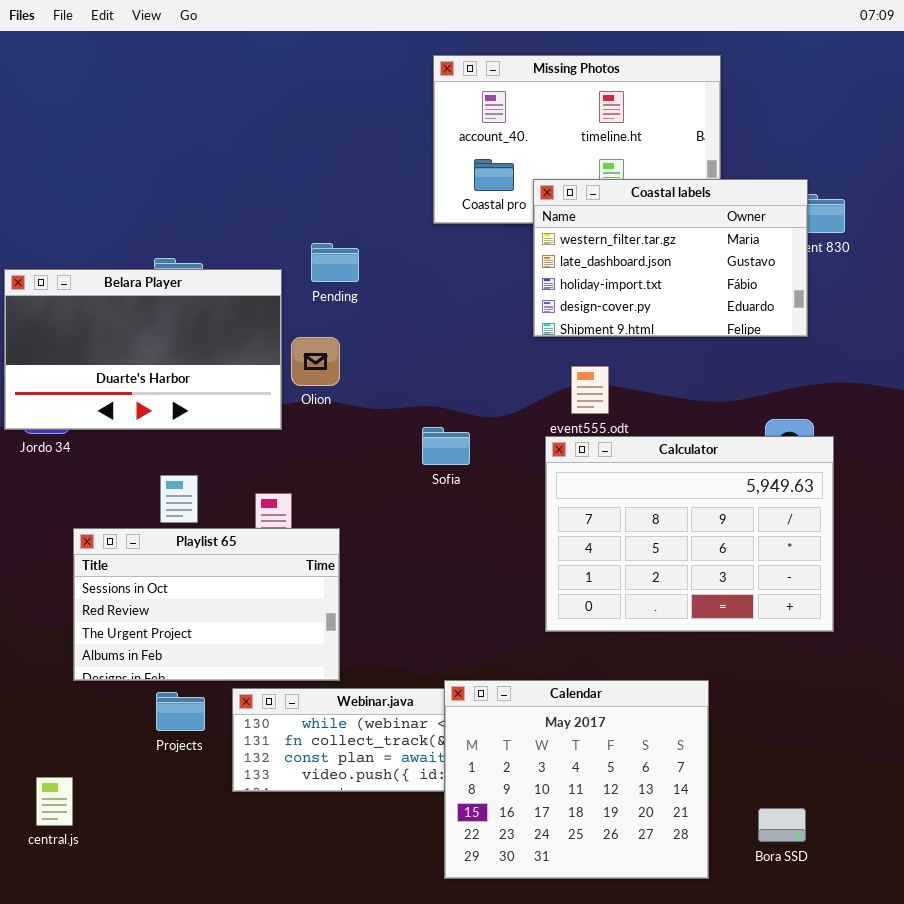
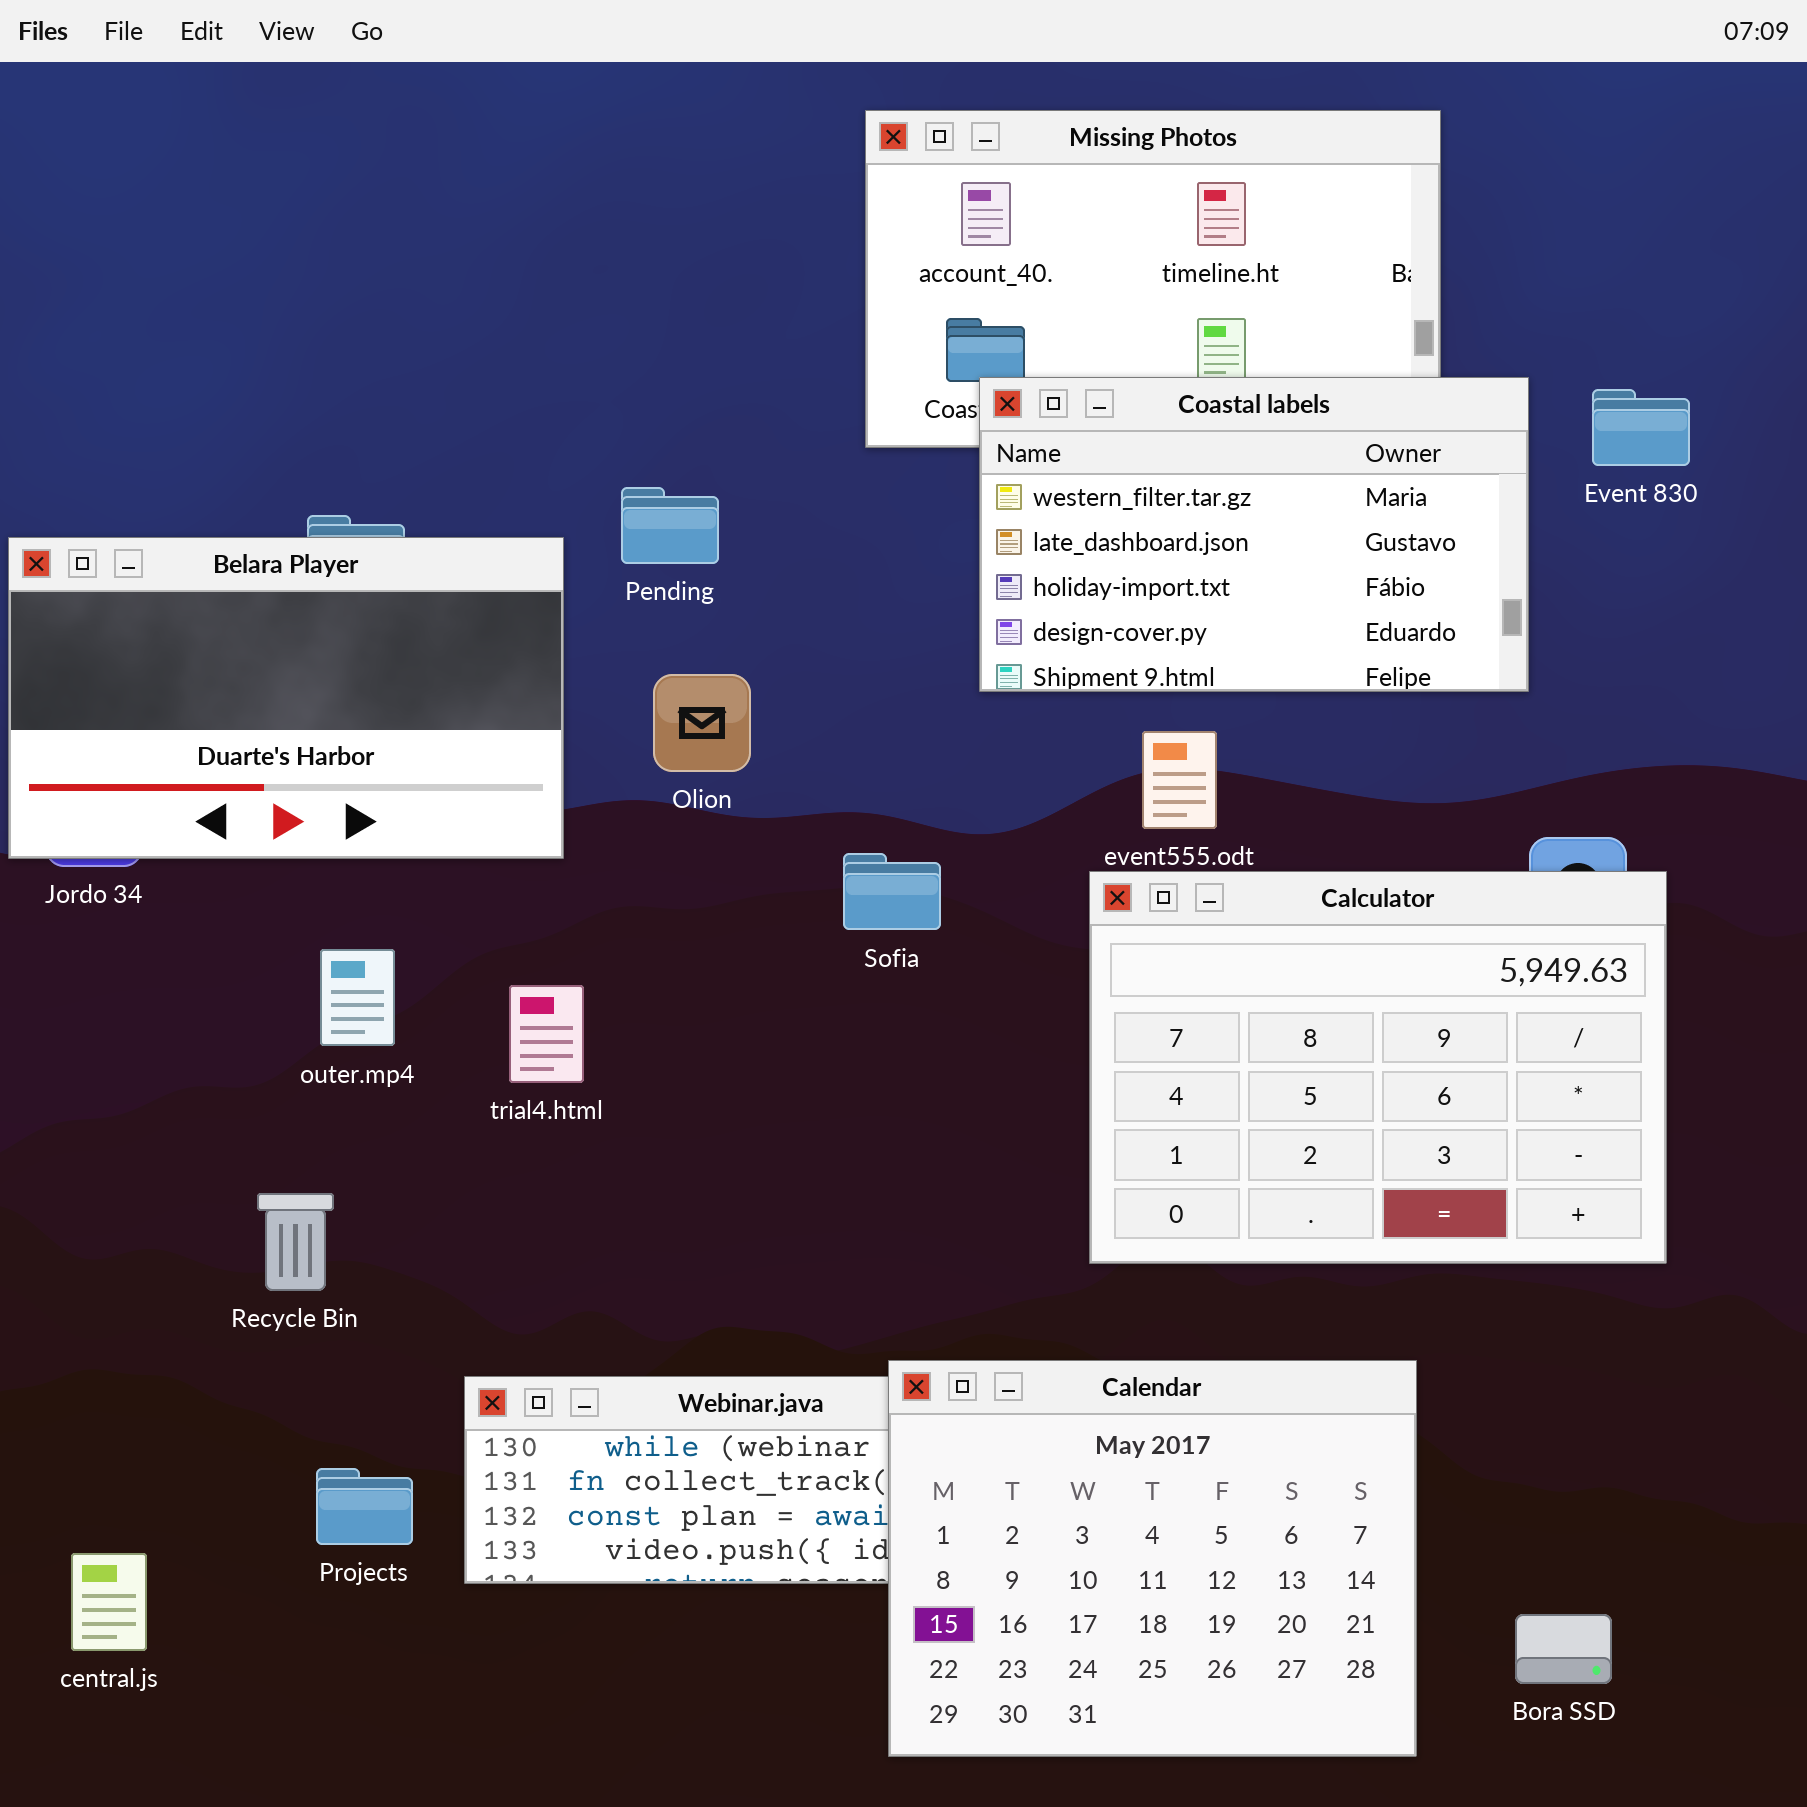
Coastal labels: [533,179,808,337] -> [979,377,1529,692], moved
Olion: [291,337,340,386] -> [653,674,751,772], moved
Playlist 65: [73,528,340,681] -> none, closed
Projects: [156,692,205,731] -> [316,1468,413,1545], moved

